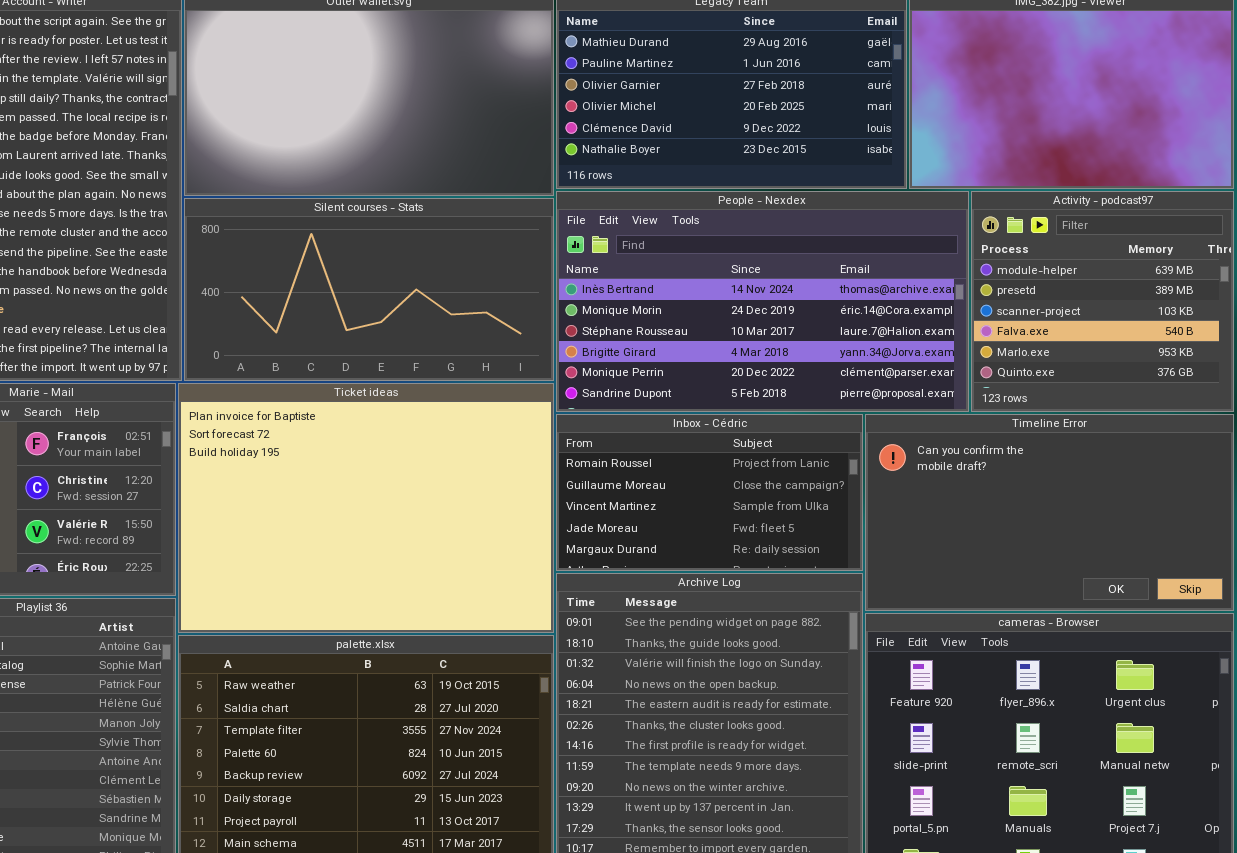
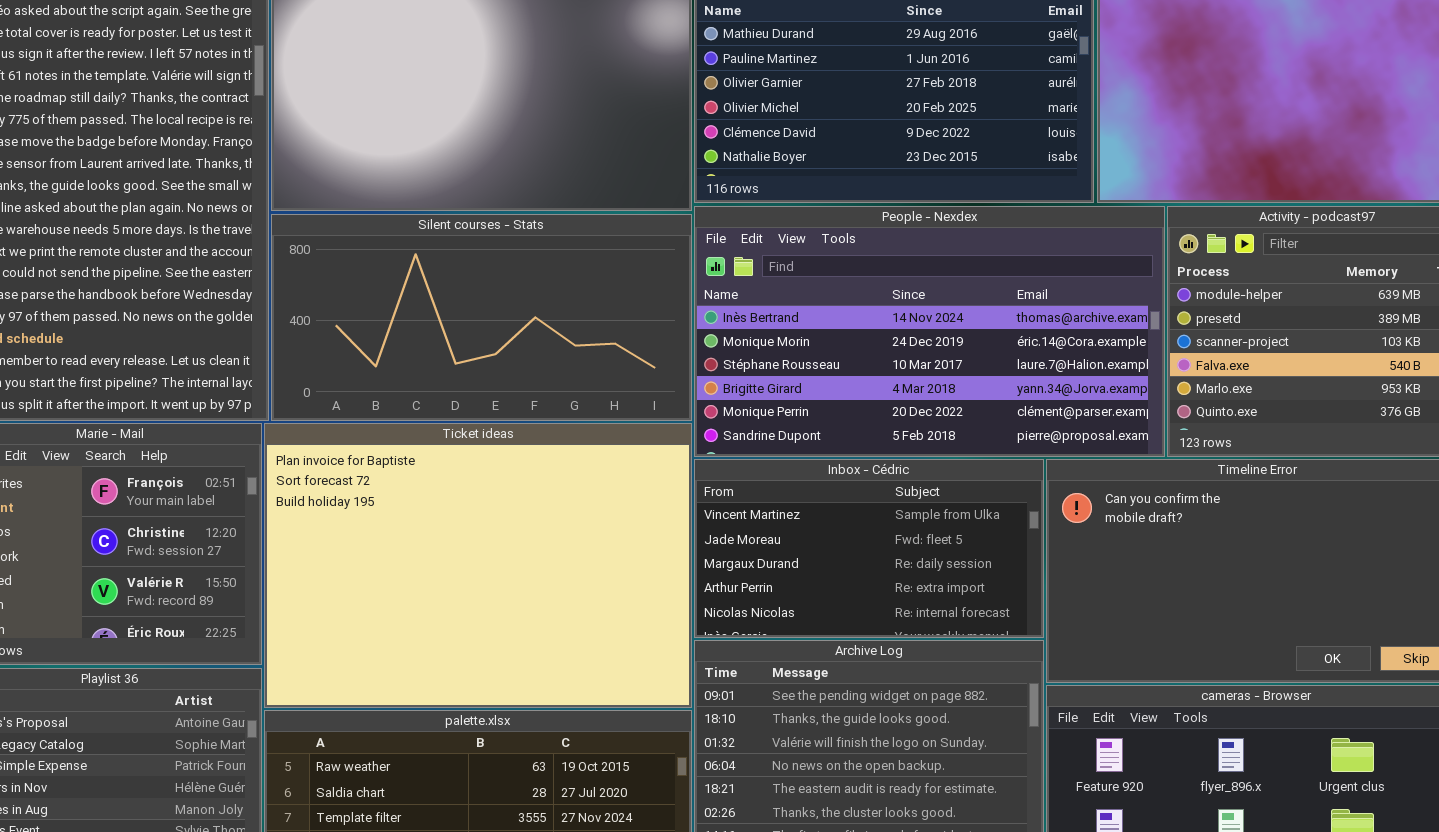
Inbox - Cédric: [556,414,863,571] -> [694,459,1044,638], scrolled down 2 rows

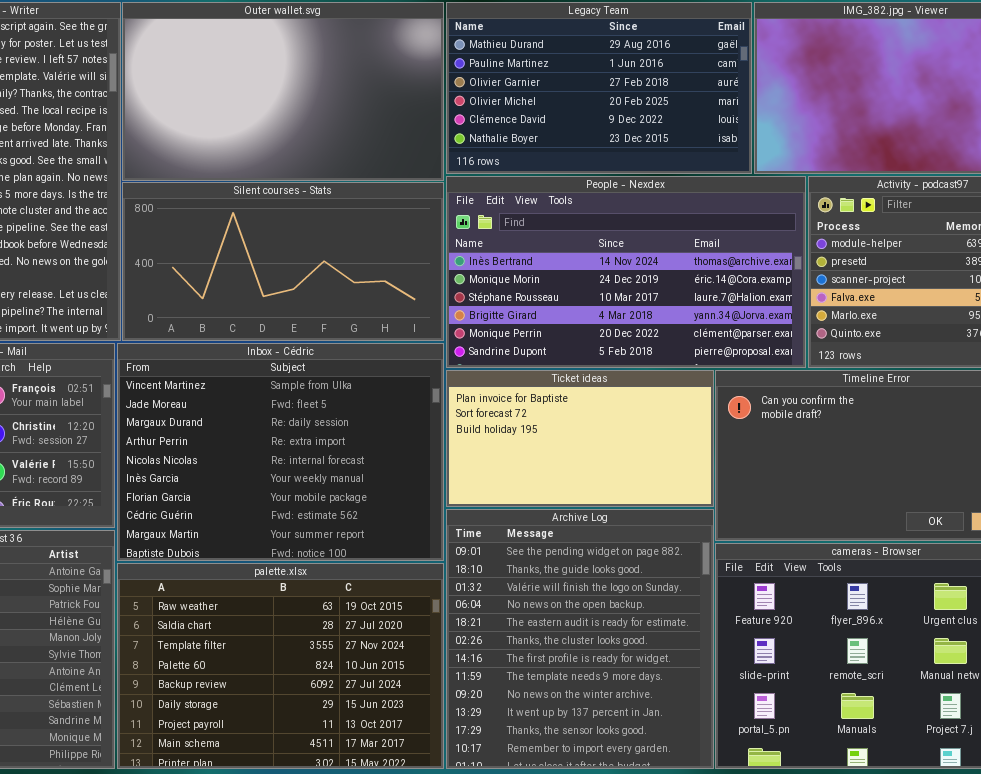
Ticket ideas: [264,423,692,708] -> [446,370,714,507], moved, resized
Inbox - Cédric: [694,459,1044,638] -> [117,343,444,561], moved, resized

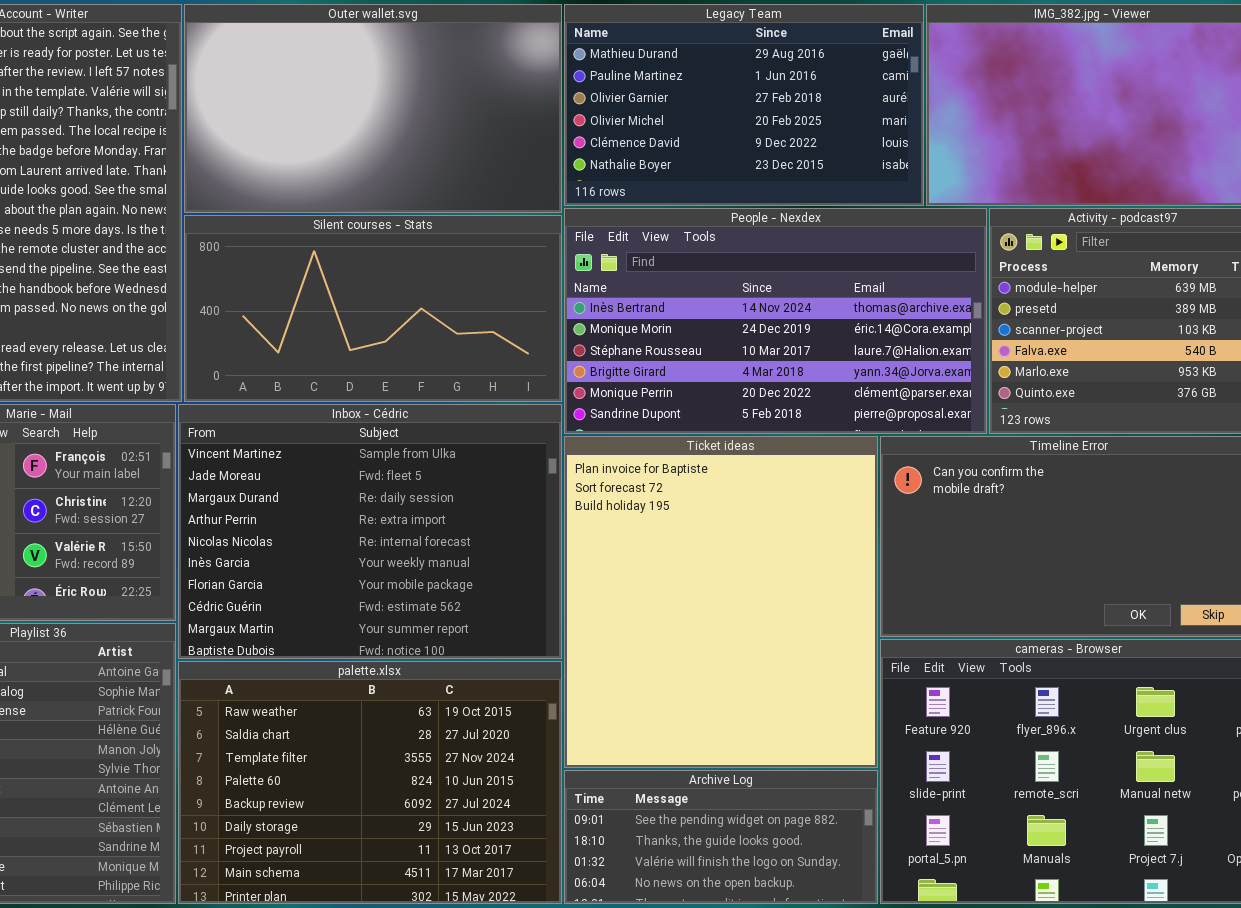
Ticket ideas: [446,370,714,507] -> [564,436,878,768], resized
Archive Log: [446,509,714,769] -> [564,770,878,904], resized

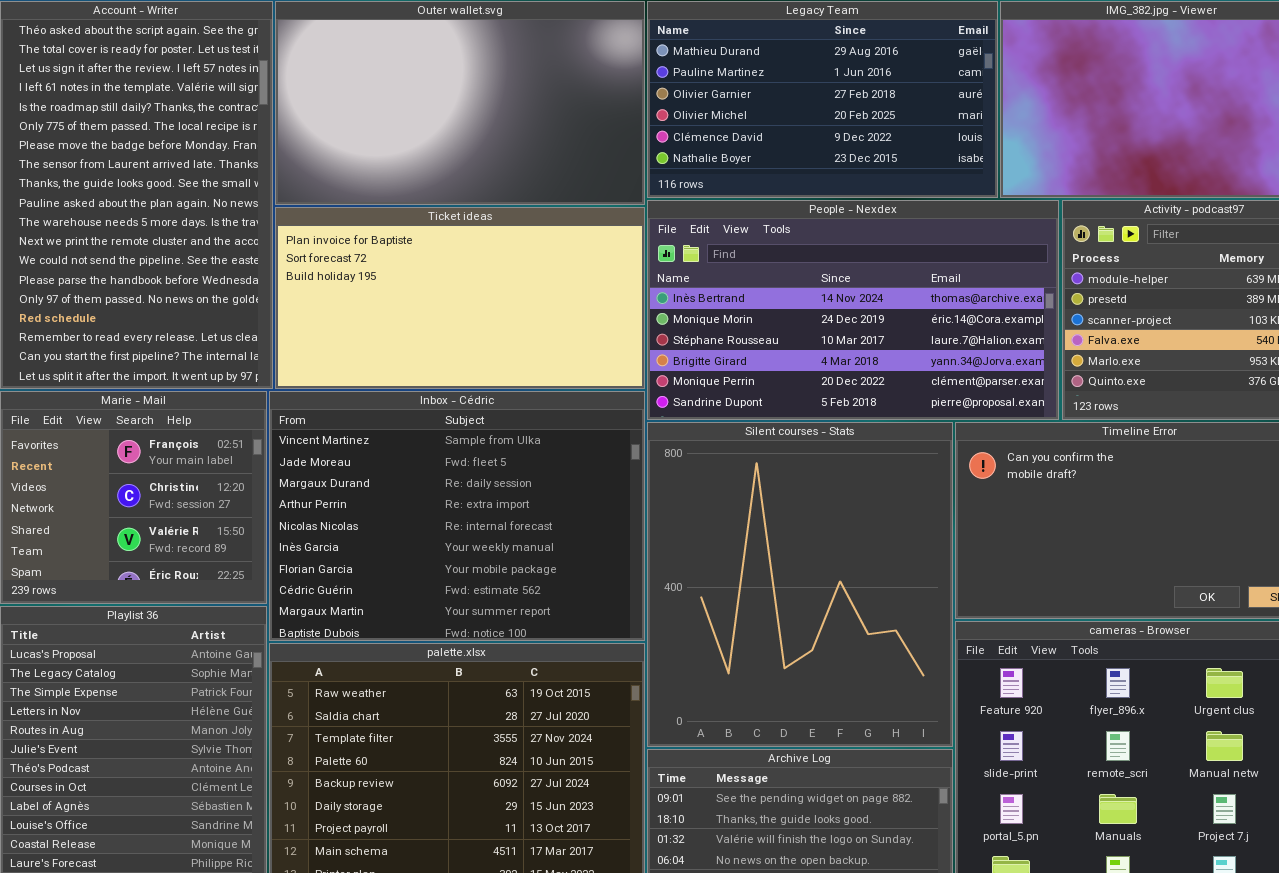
Silent courses - Stats: [184,215,562,402] -> [647,422,953,747], moved, resized
Ticket ideas: [564,436,878,768] -> [275,207,645,389], moved, resized

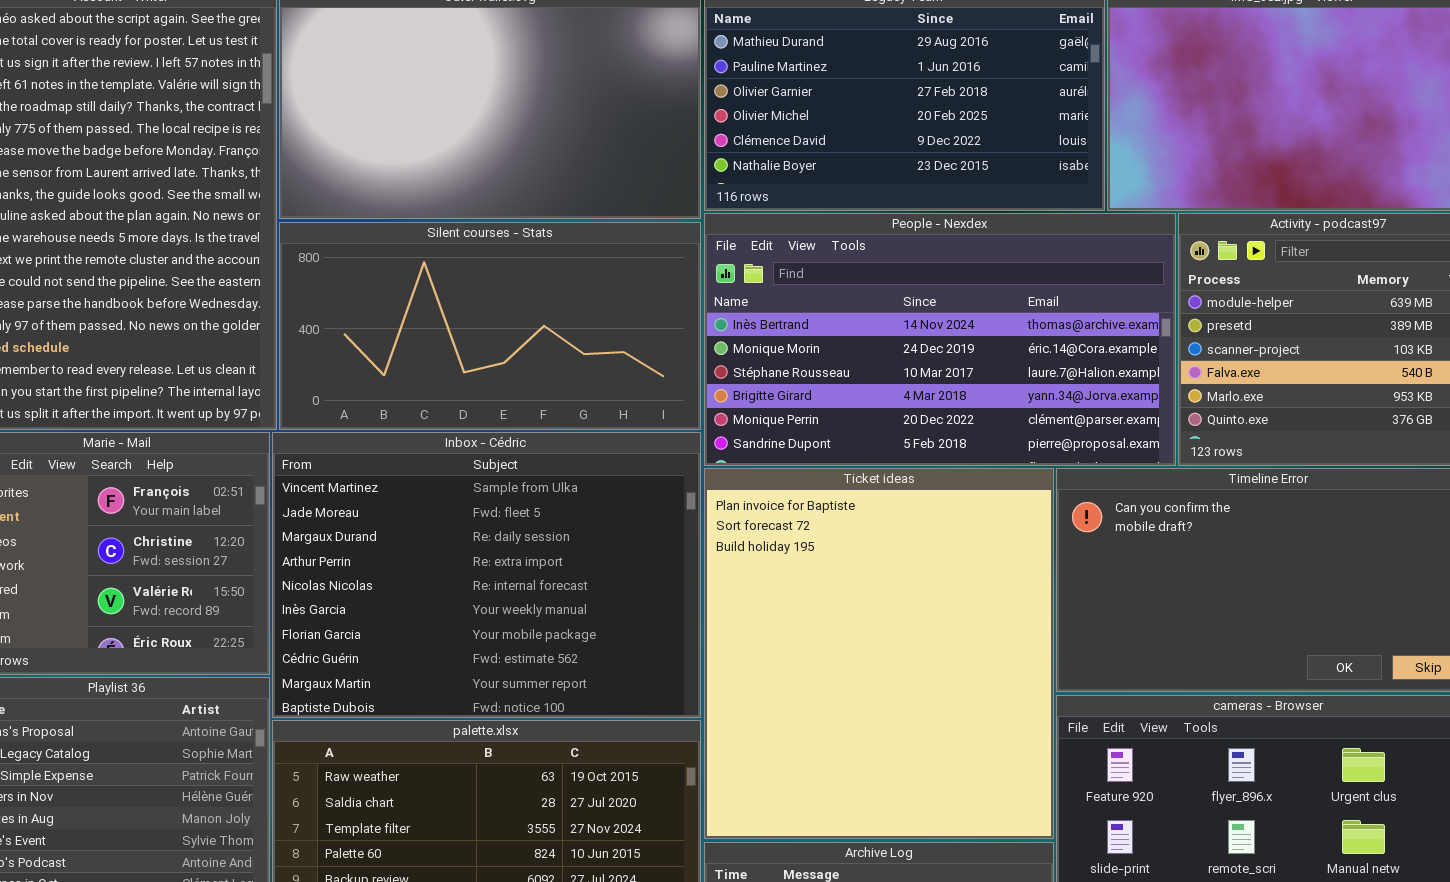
Ticket ideas: [275,207,645,389] -> [704,468,1054,839], moved, resized
Silent courses - Stats: [647,422,953,747] -> [279,222,701,430], moved, resized

